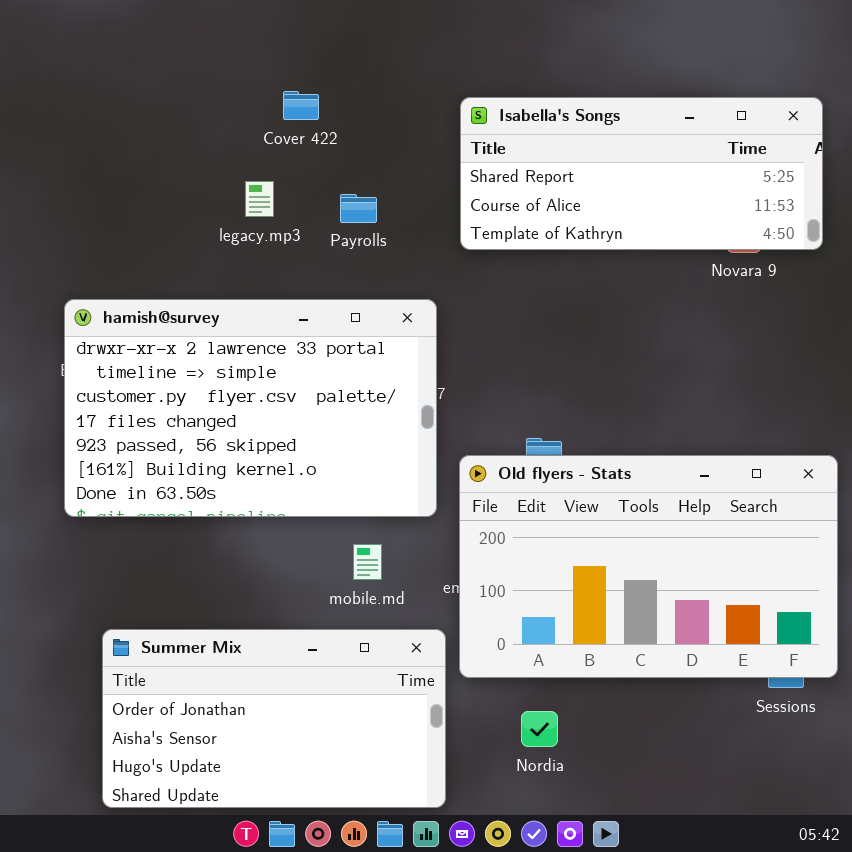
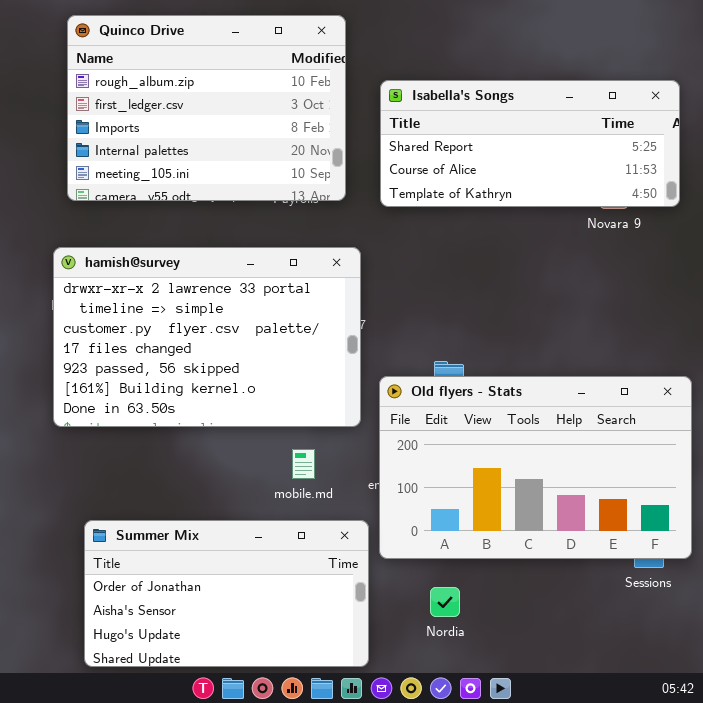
Quinco Drive: none -> [67,15,346,201], opened

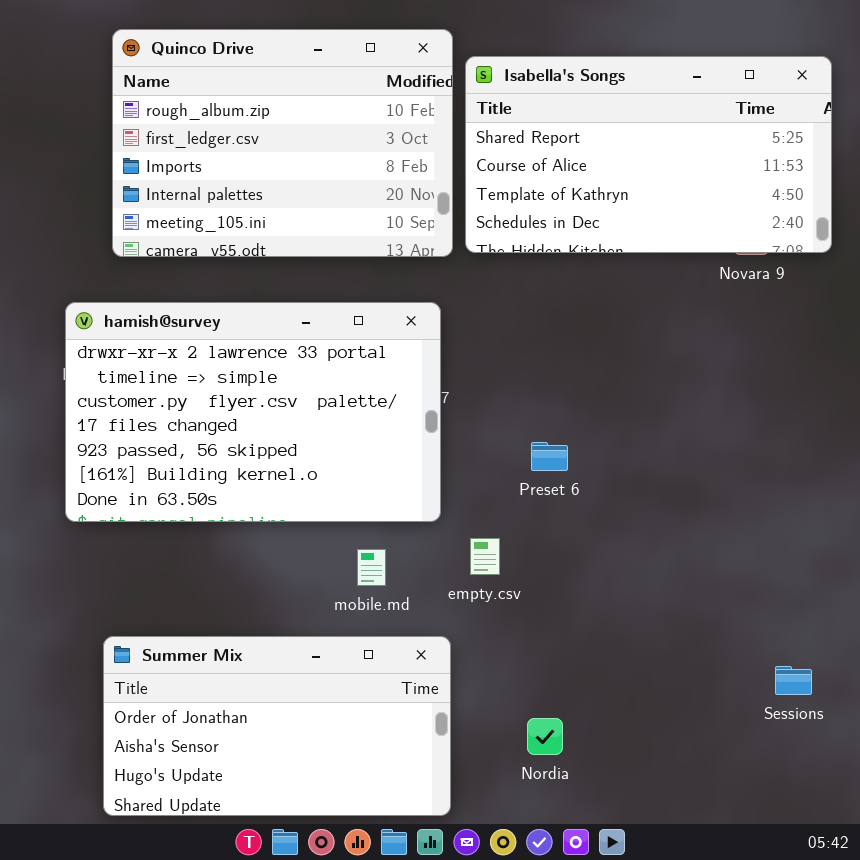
Quinco Drive: [67,15,346,201] -> [112,29,453,257], moved
Isabella's Songs: [380,80,680,207] -> [465,56,832,253], resized
Old flyers - Stats: [379,376,692,559] -> none, closed

